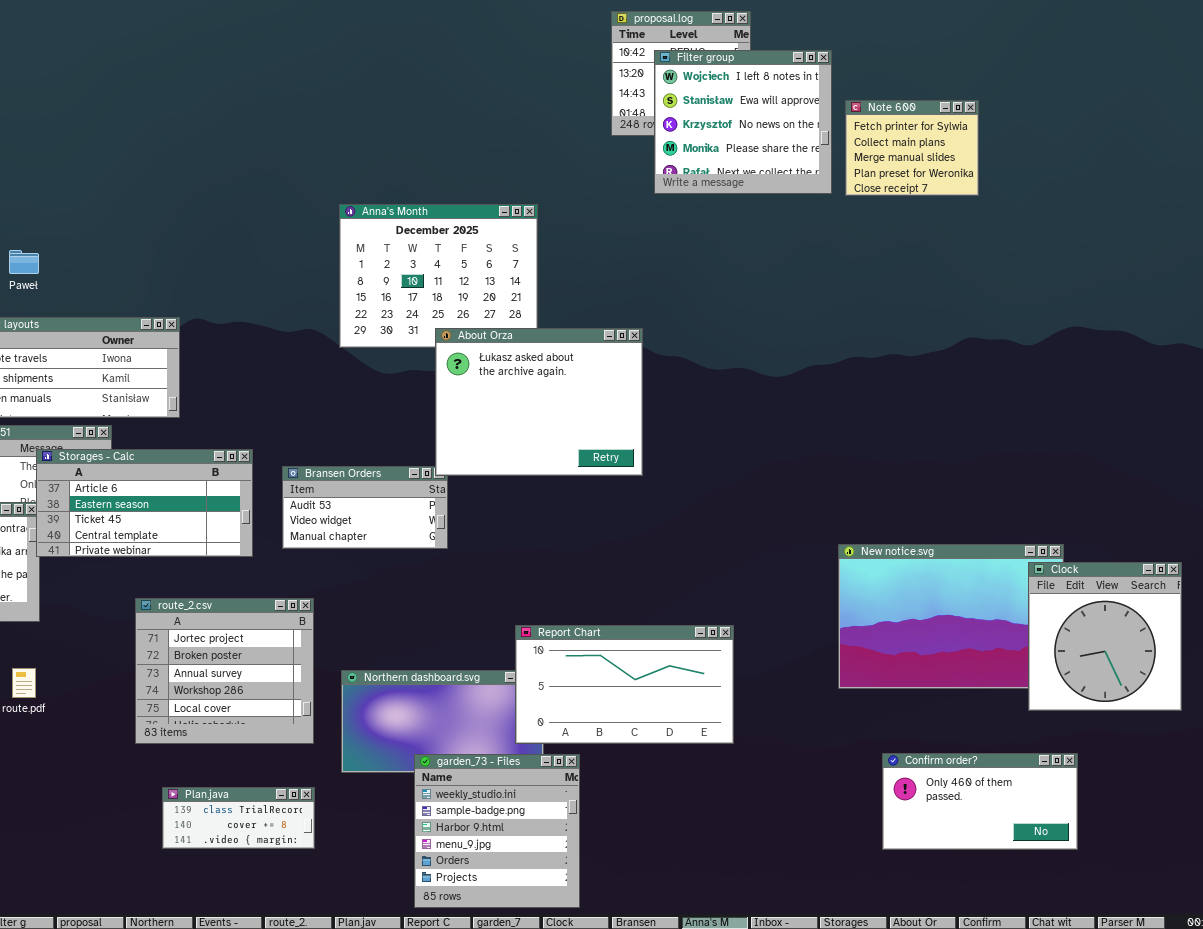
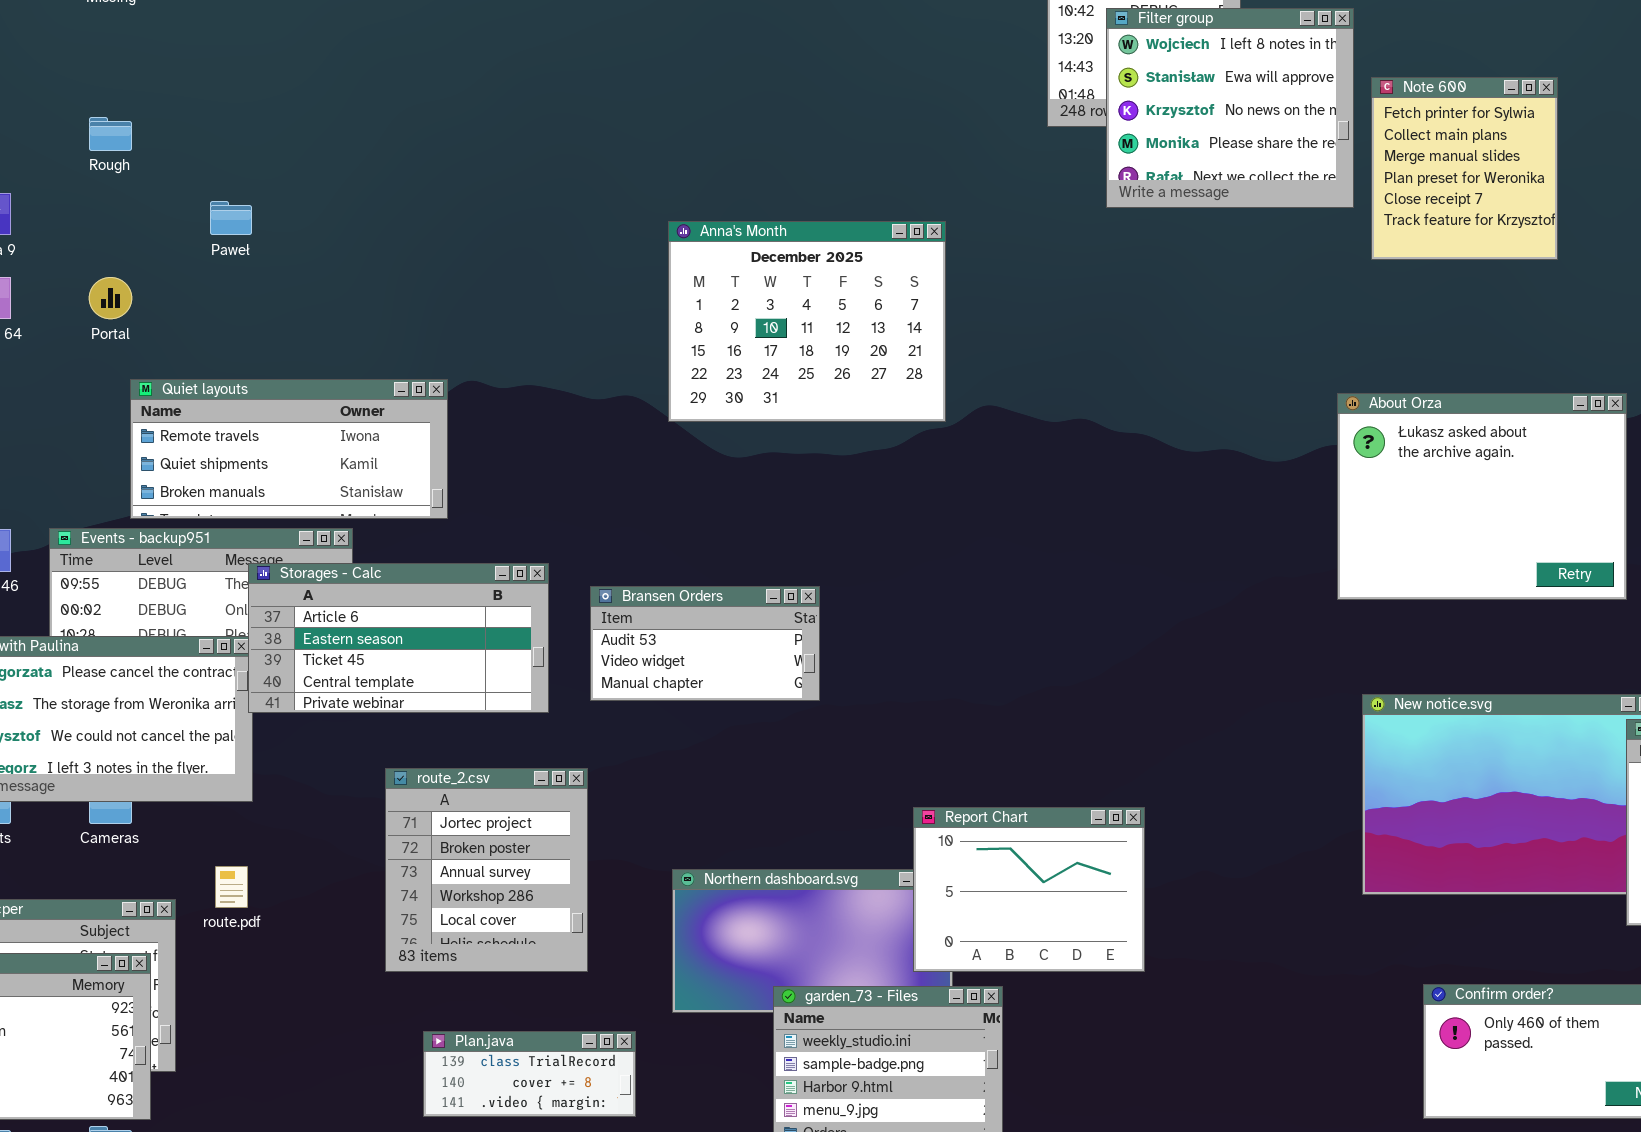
Note 600: [845,100,979,196] -> [1371,77,1558,260], resized
Paweł: [9,250,39,274] -> [210,201,252,235], moved
About Orza: [435,328,643,476] -> [1337,393,1627,600], moved
route_2.csv: [135,598,314,744] -> [385,768,588,972], resized
Report Chart: [515,625,734,744] -> [913,807,1145,972], resized

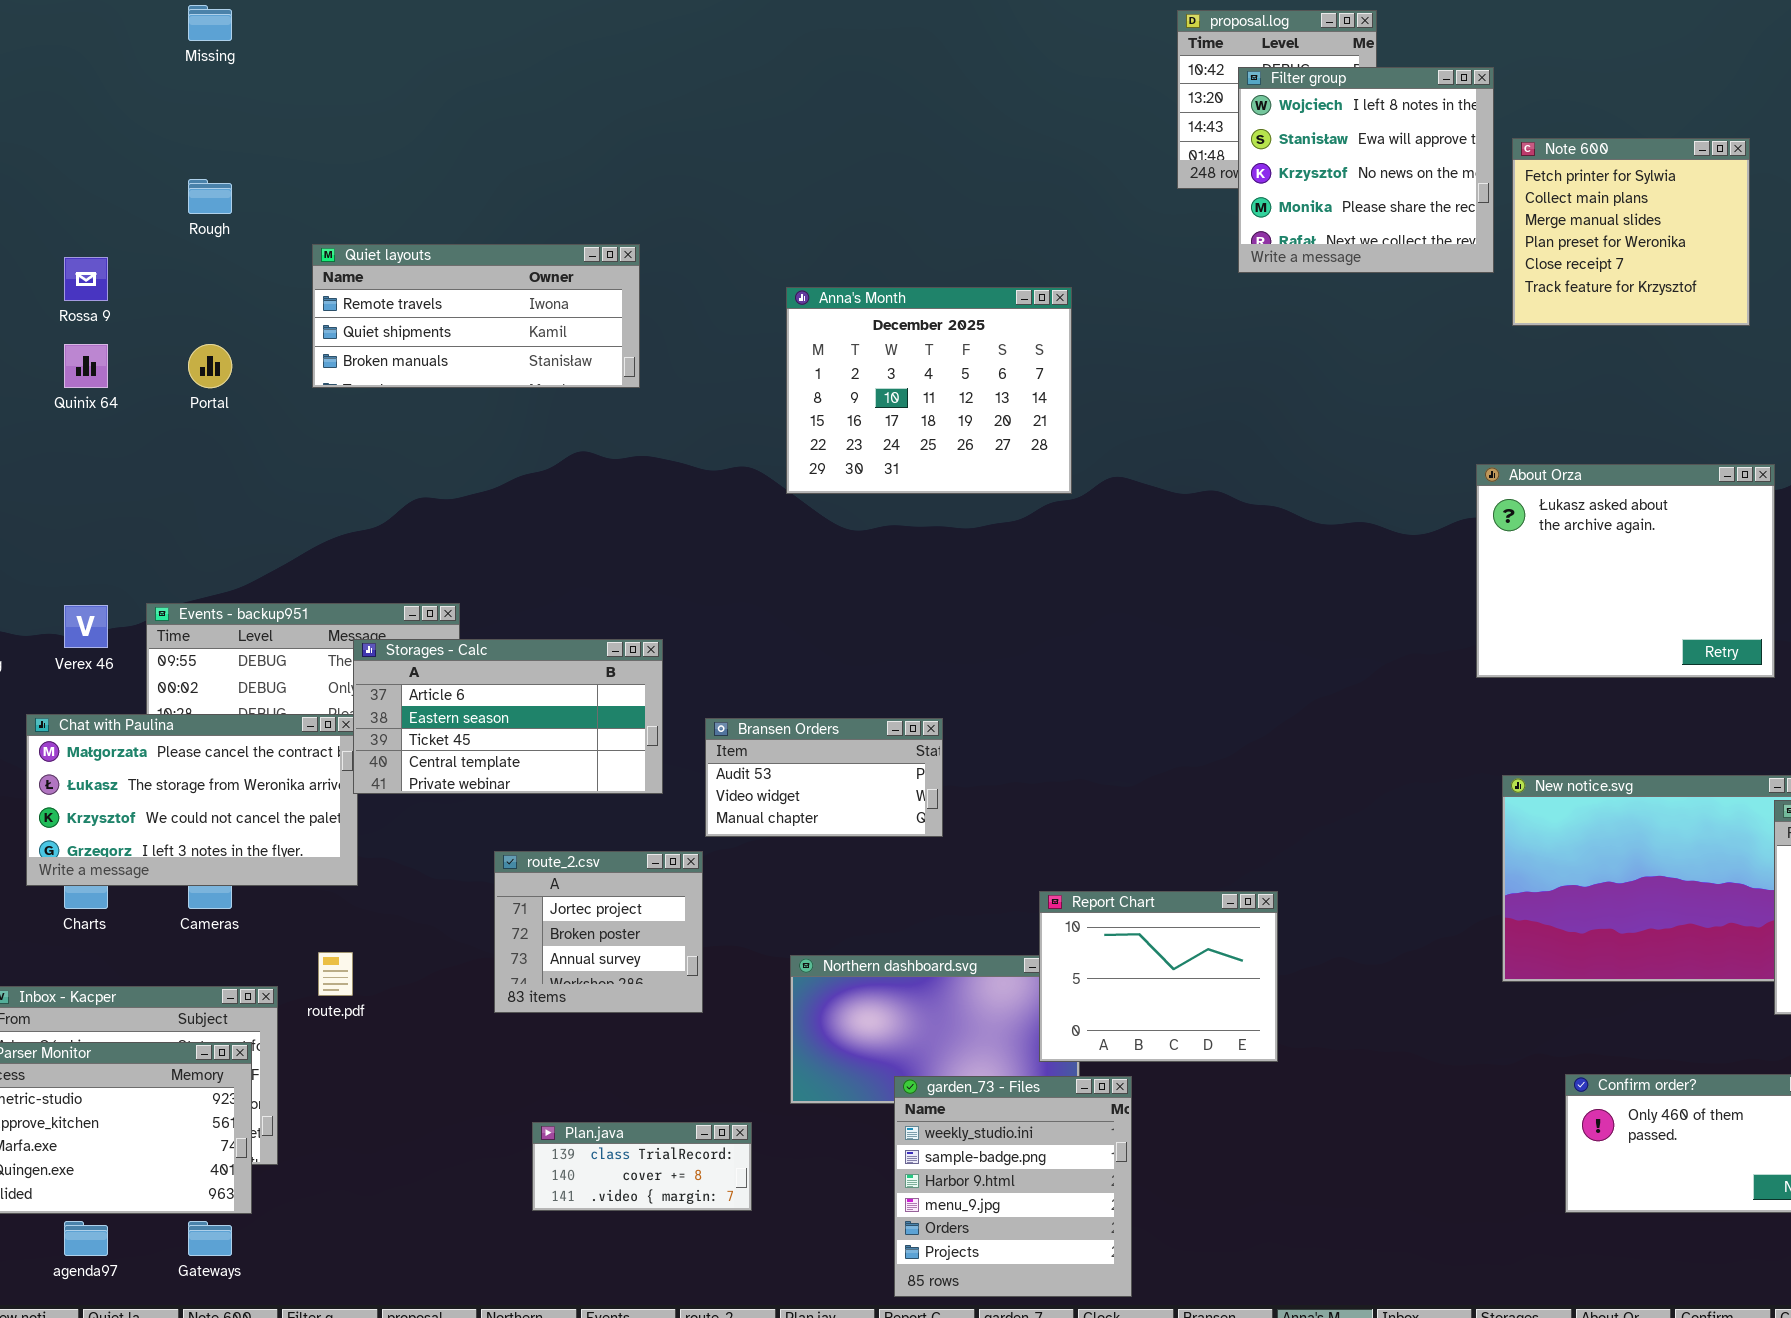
Note 600: [1371,77,1558,260] -> [1512,138,1750,326], resized
Quiet layouts: [130,379,448,519] -> [312,244,640,388], moved
Bransen Orders: [590,586,820,701] -> [705,718,943,837], moved
route_2.csv: [385,768,588,972] -> [494,851,703,1013], resized

